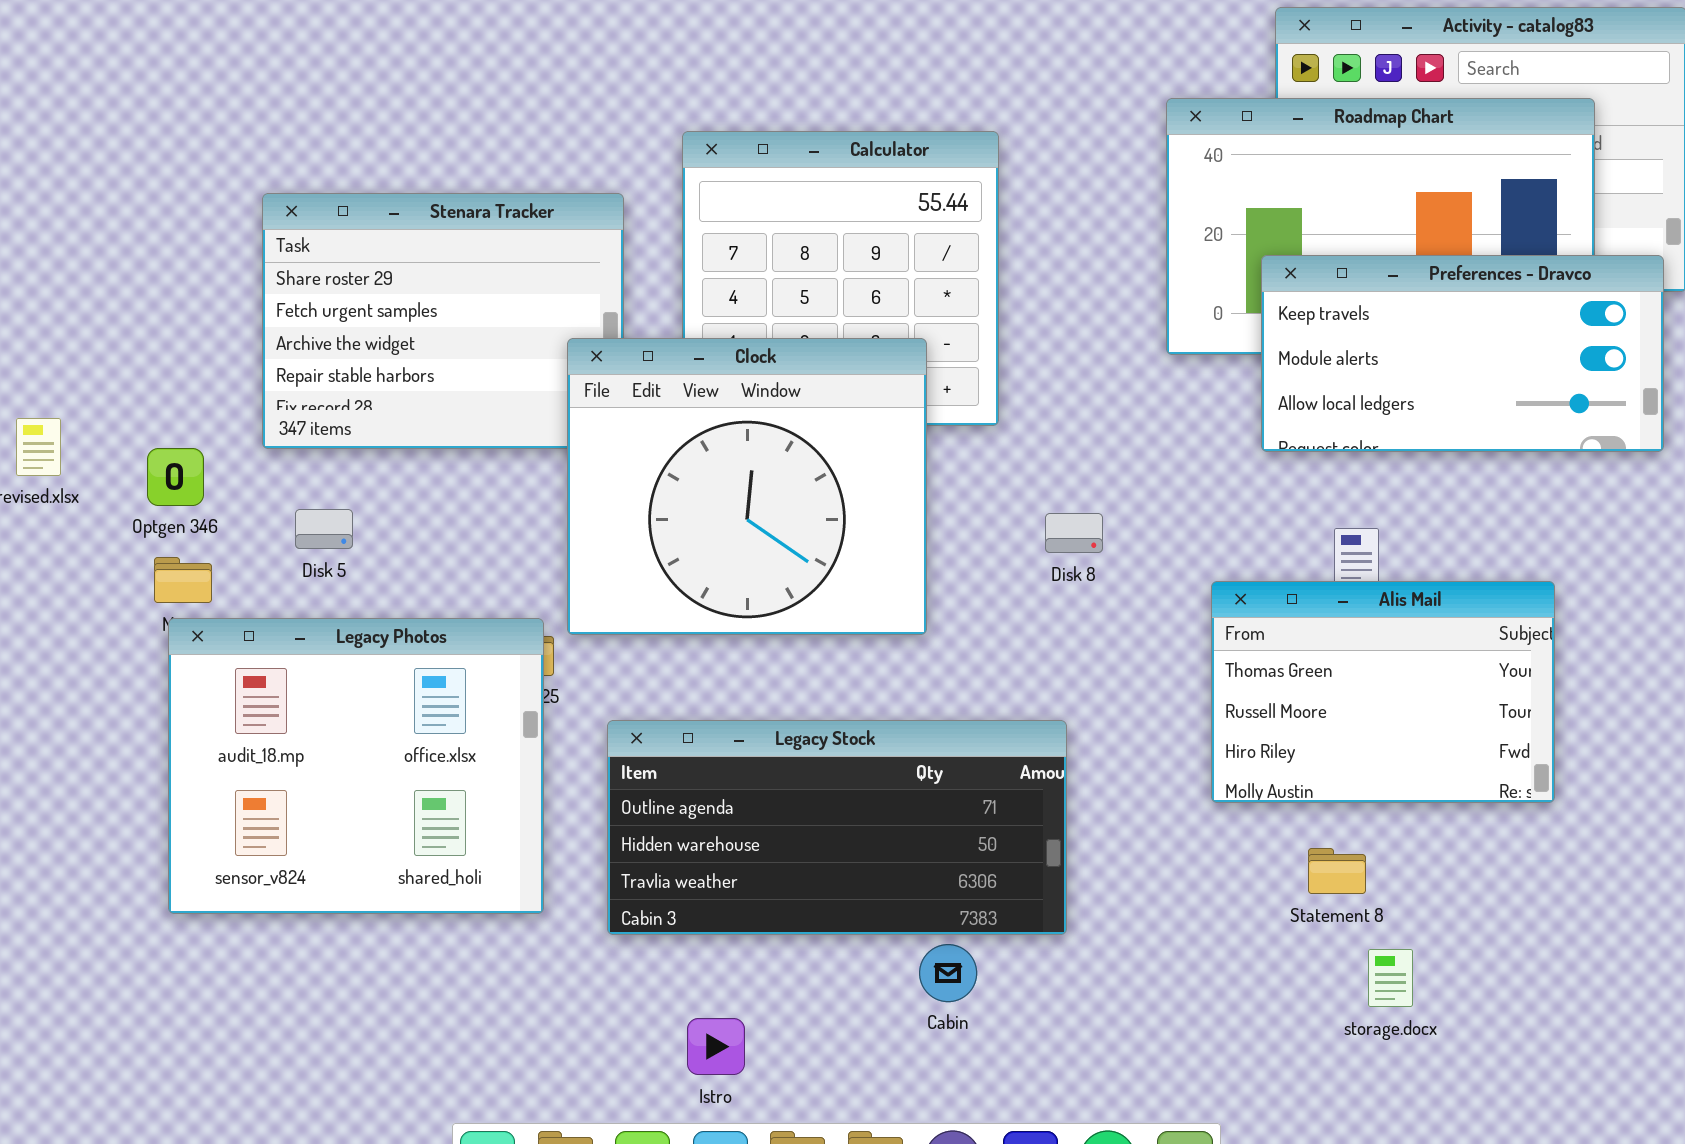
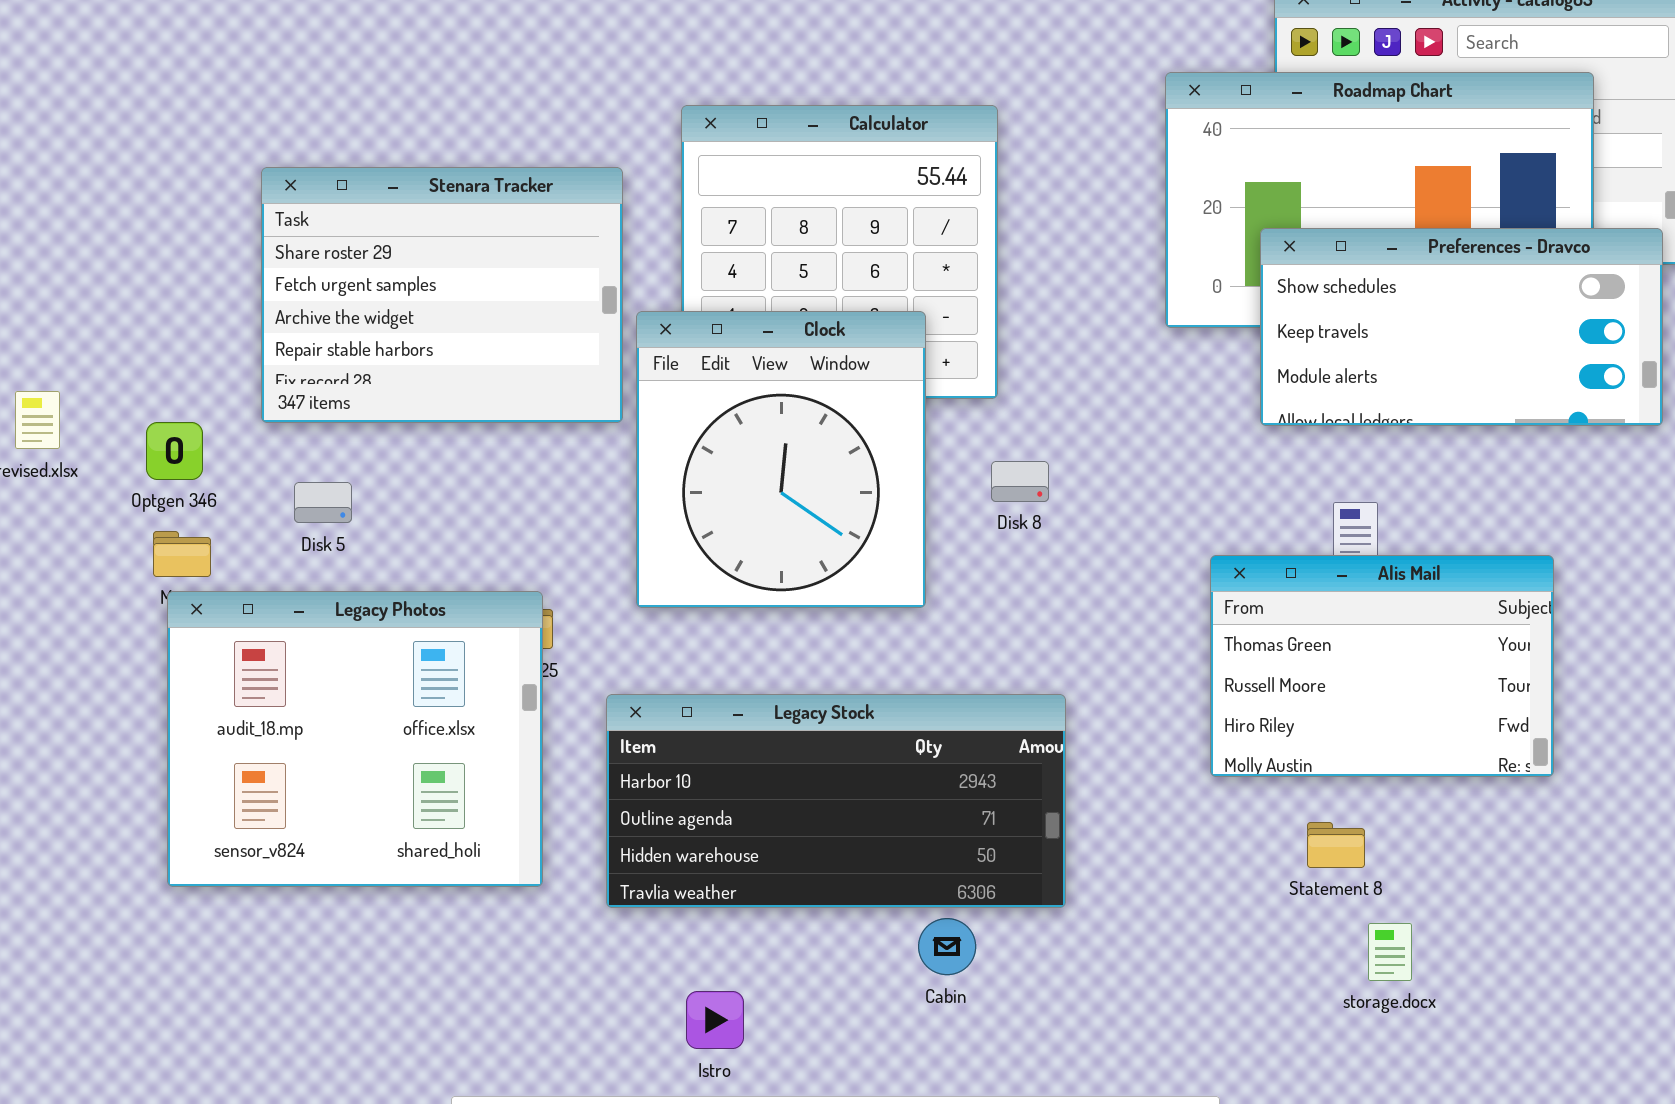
Preferences - Dravco: [1261,255,1664,452] -> [1260,228,1663,426], scrolled up 1 row
Clock: [567,338,927,635] -> [636,311,926,608], resized
Disk 8: [1045,513,1103,553] -> [991,461,1049,502], moved
Legacy Stock: [607,720,1067,935] -> [606,694,1066,908], scrolled up 1 row

